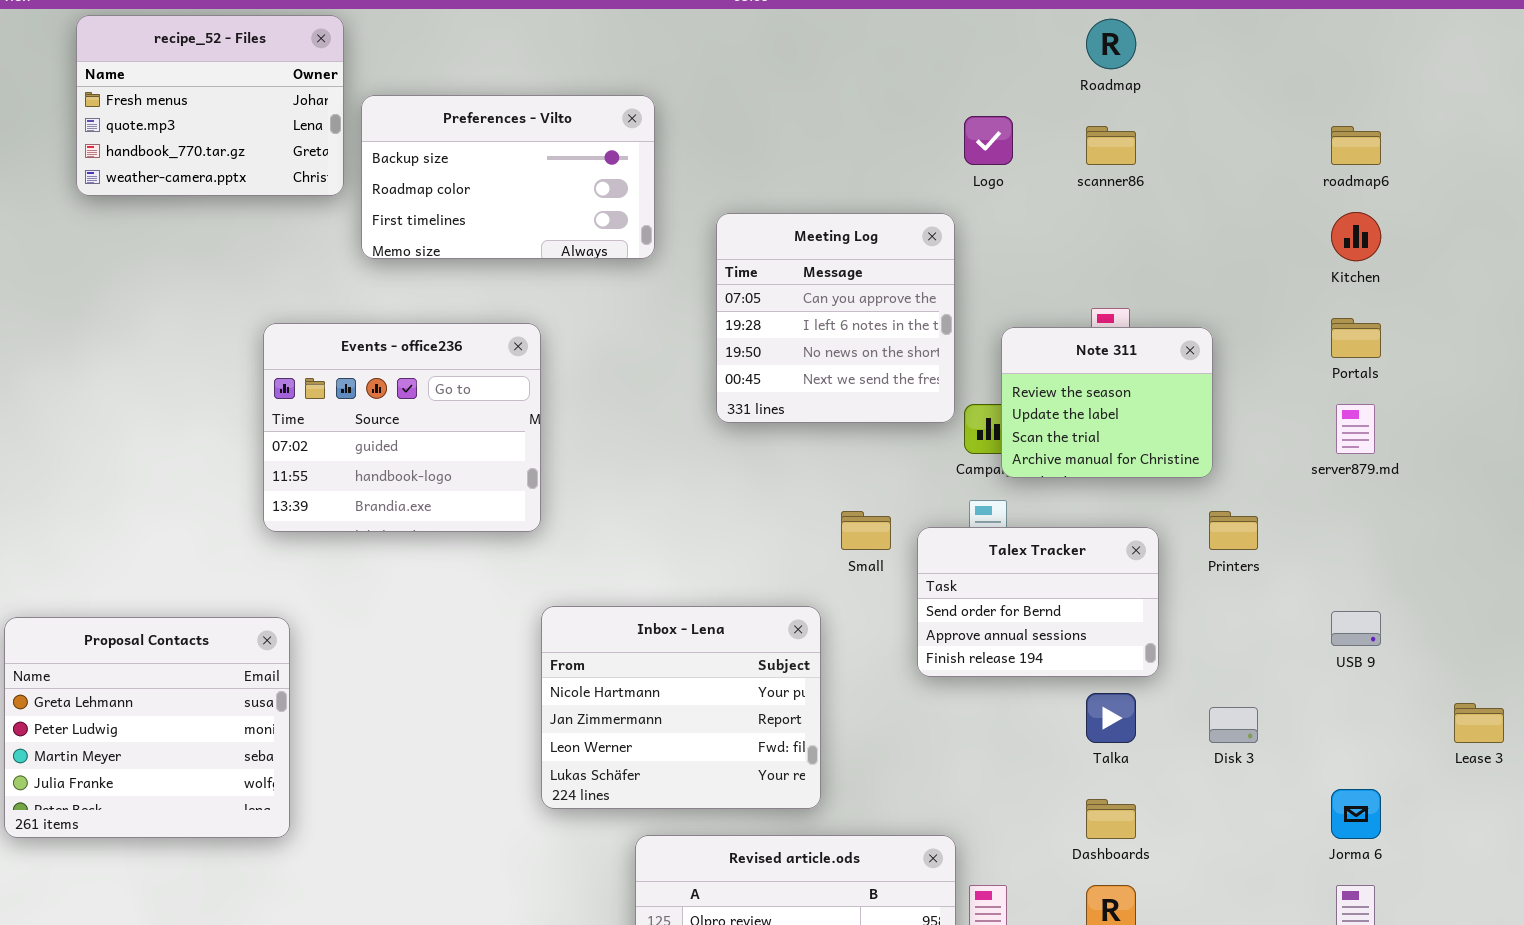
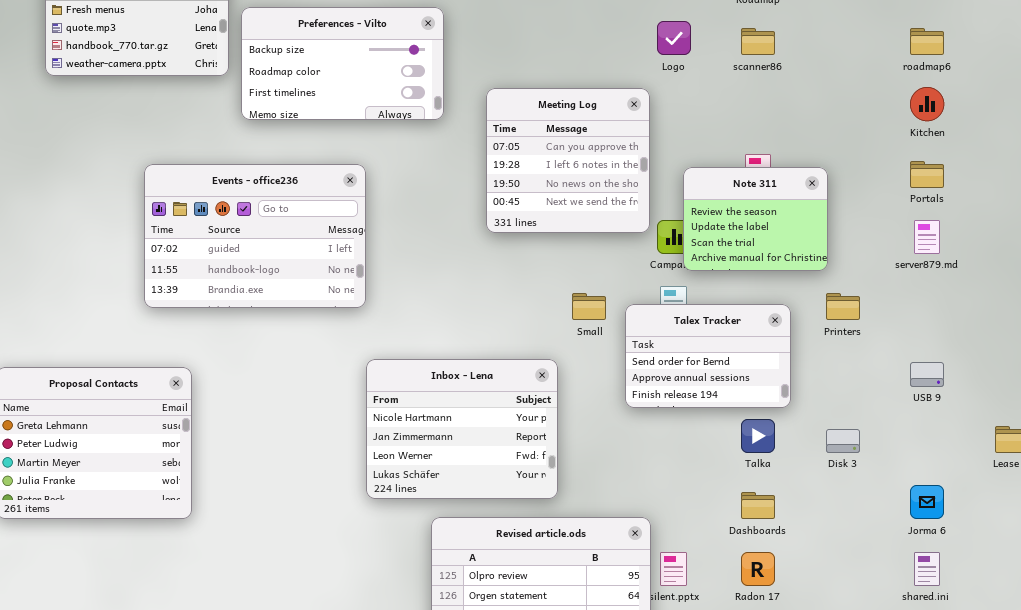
Events - office236: [263,323,541,532] -> [144,164,366,308], resized

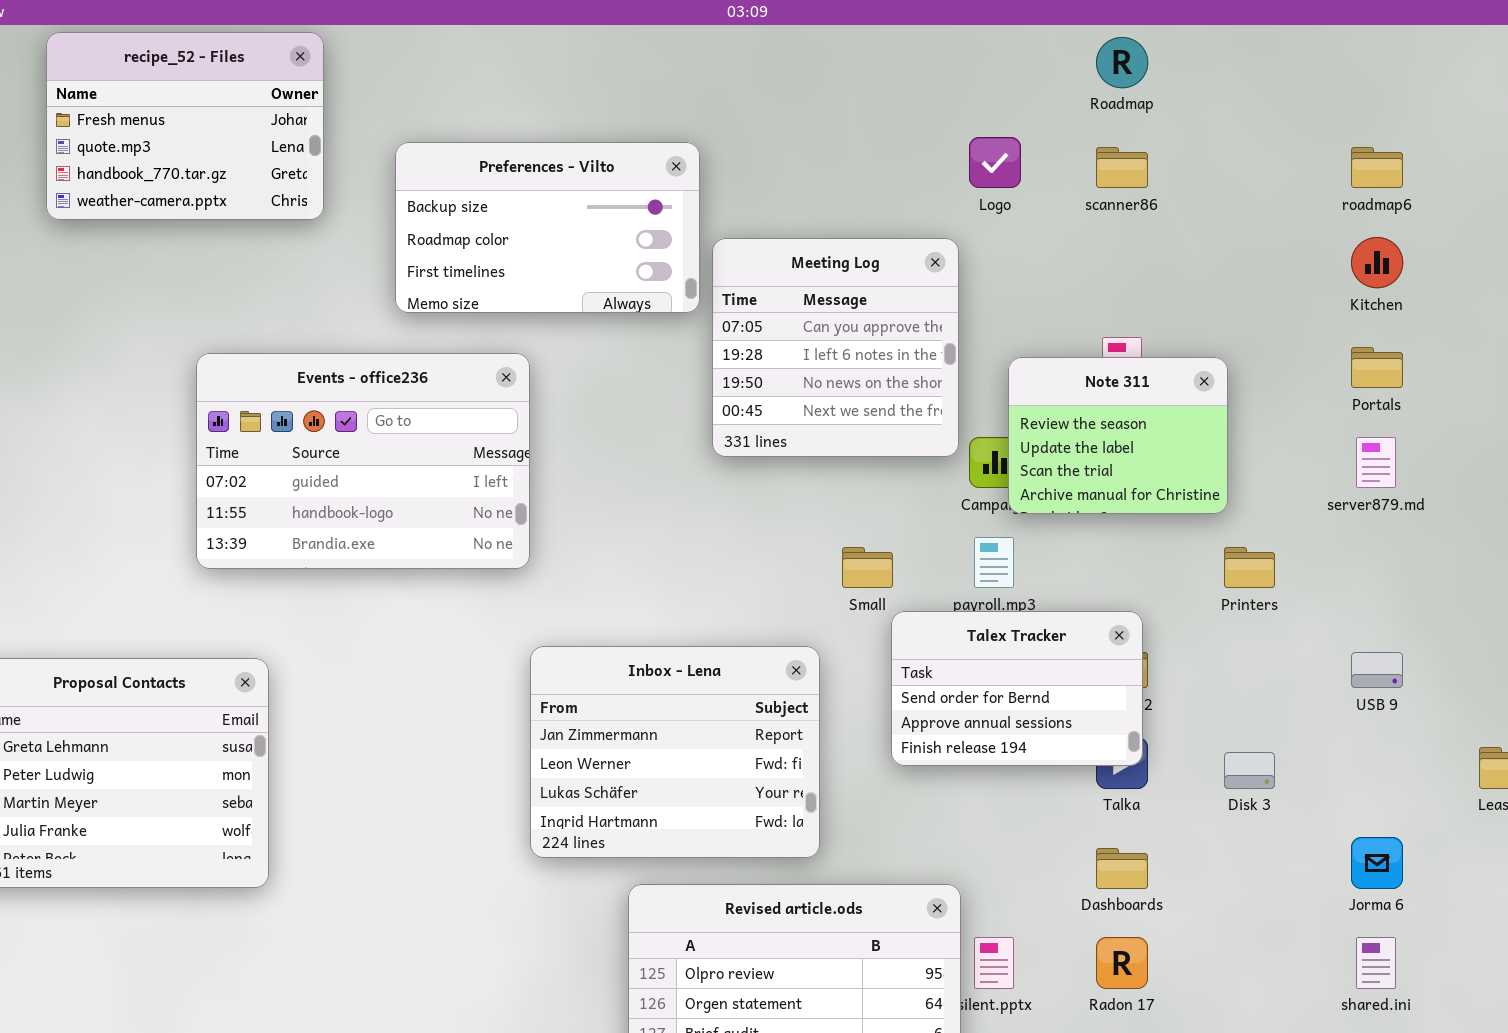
Preferences - Vilto: [241,7,444,120] -> [395,142,700,313], moved
Talex Tracker: [625,304,791,408] -> [891,611,1143,766], moved
Inbox - Lena: [366,359,558,499] -> [530,646,820,858], scrolled down 1 row

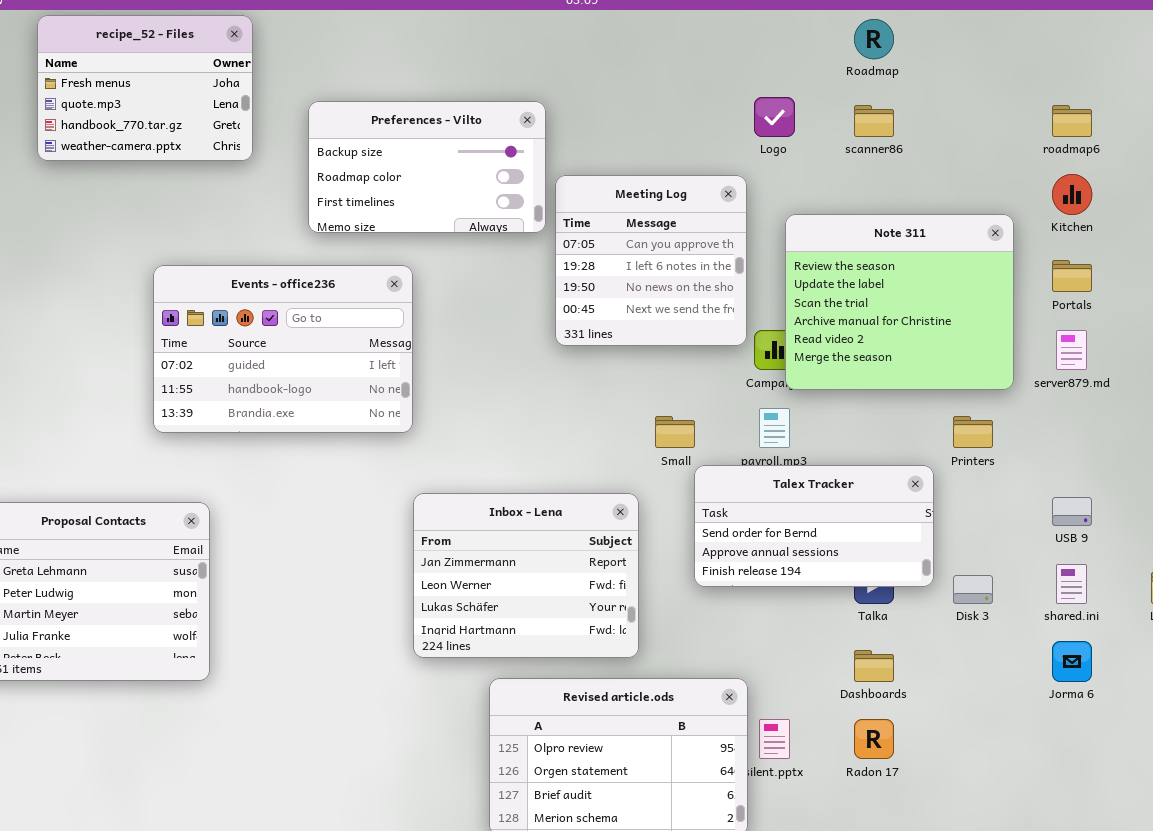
Note 311: [1008,357,1228,514] -> [785,214,1014,390], resized
Talex Tracker: [891,611,1143,766] -> [694,465,934,587], resized
shared.ini: [1356,937,1396,989] -> [1056,564,1087,604], moved

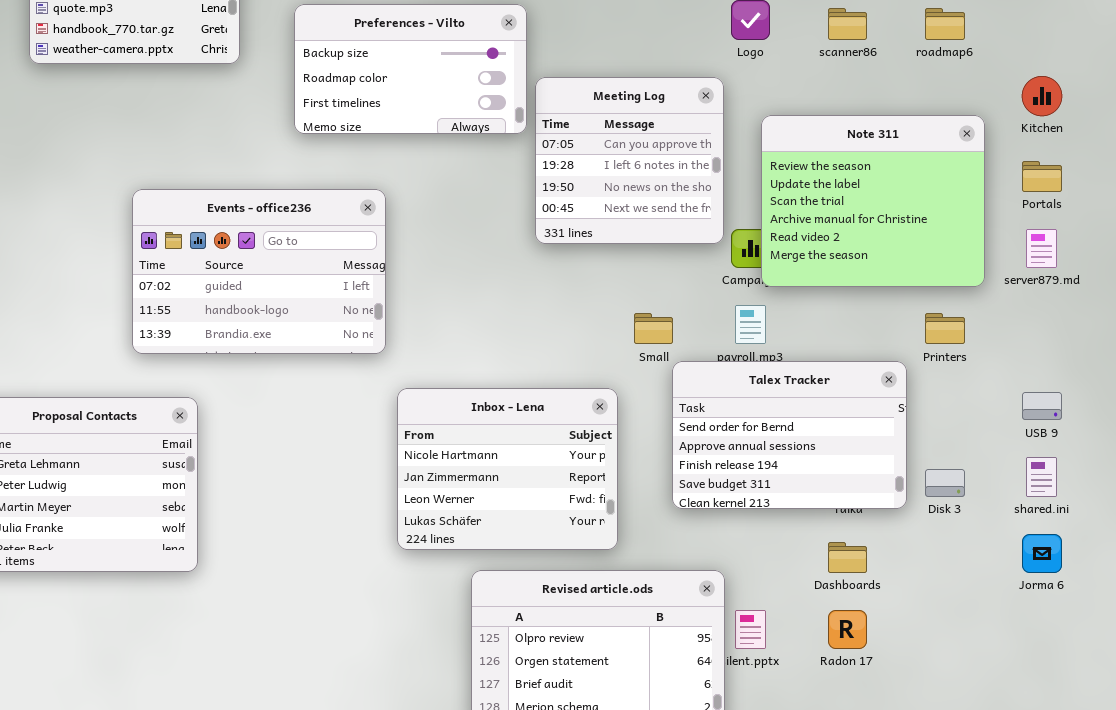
roadmap6: [1052,105,1092,137] -> [925,8,965,40], moved
Events - office236: [153,265,413,433] -> [132,189,386,354], moved
Talex Tracker: [694,465,934,587] -> [672,361,907,509], resized
Inbox - Lena: [413,493,639,658] -> [397,388,618,550], scrolled up 1 row

